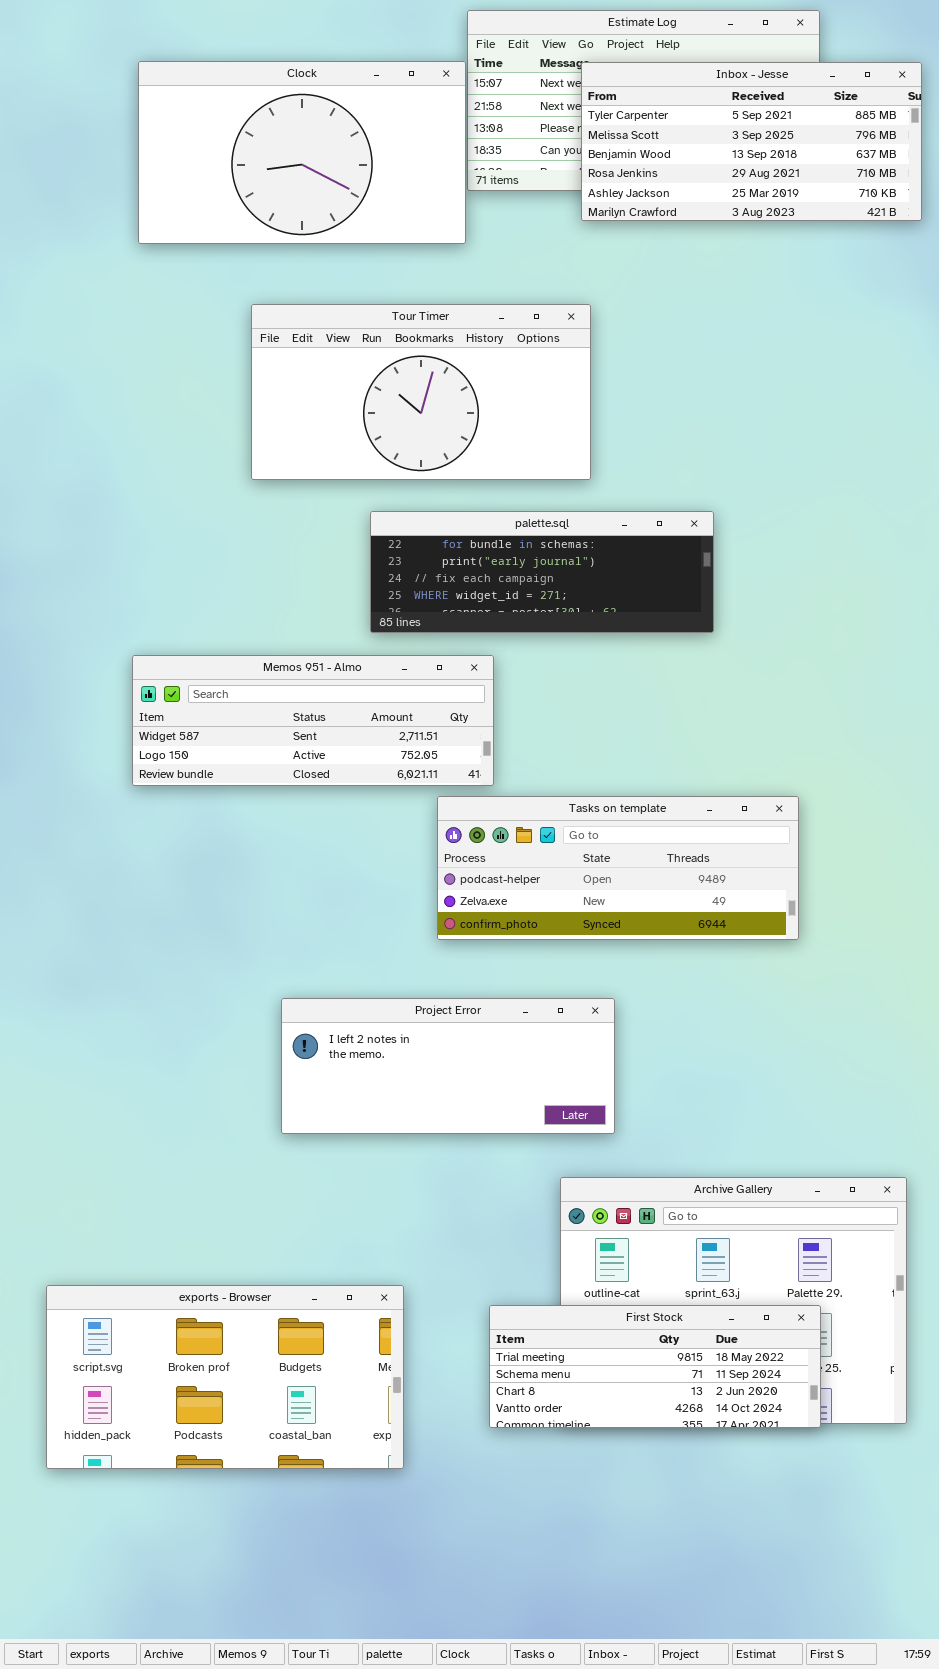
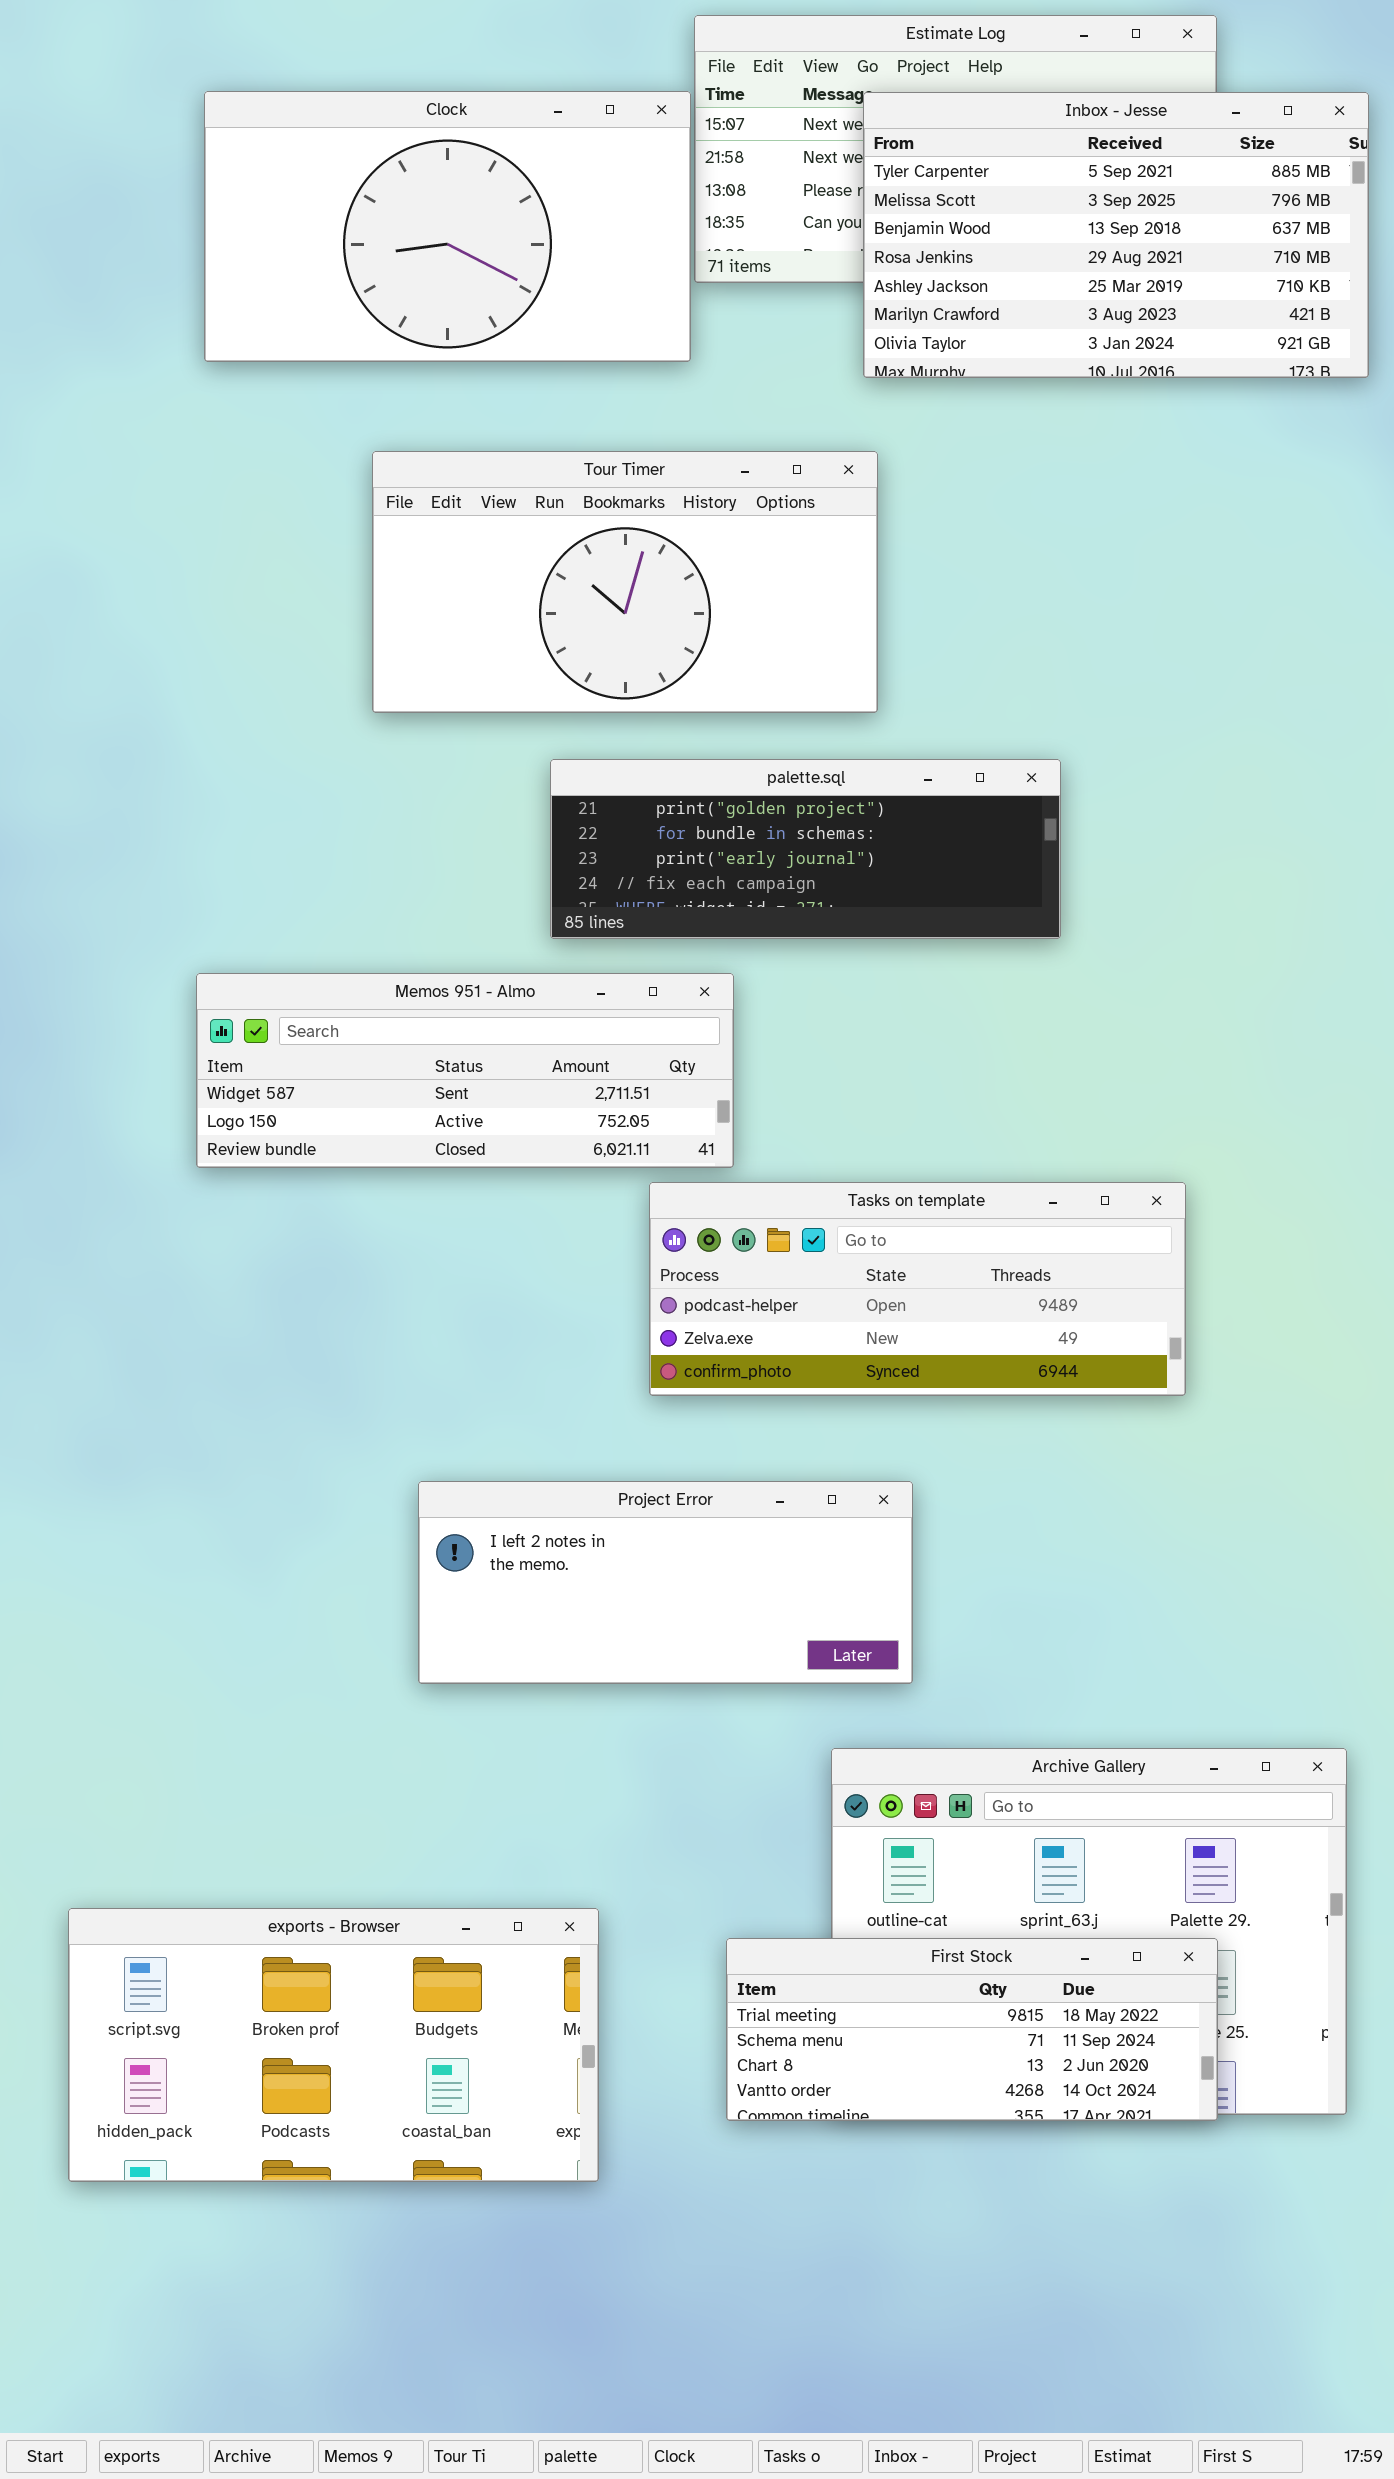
Inbox - Jesse: [581,62,922,221] -> [863,92,1369,378], resized
palette.sql: [370,511,714,633] -> [550,759,1061,939], scrolled up 1 row

